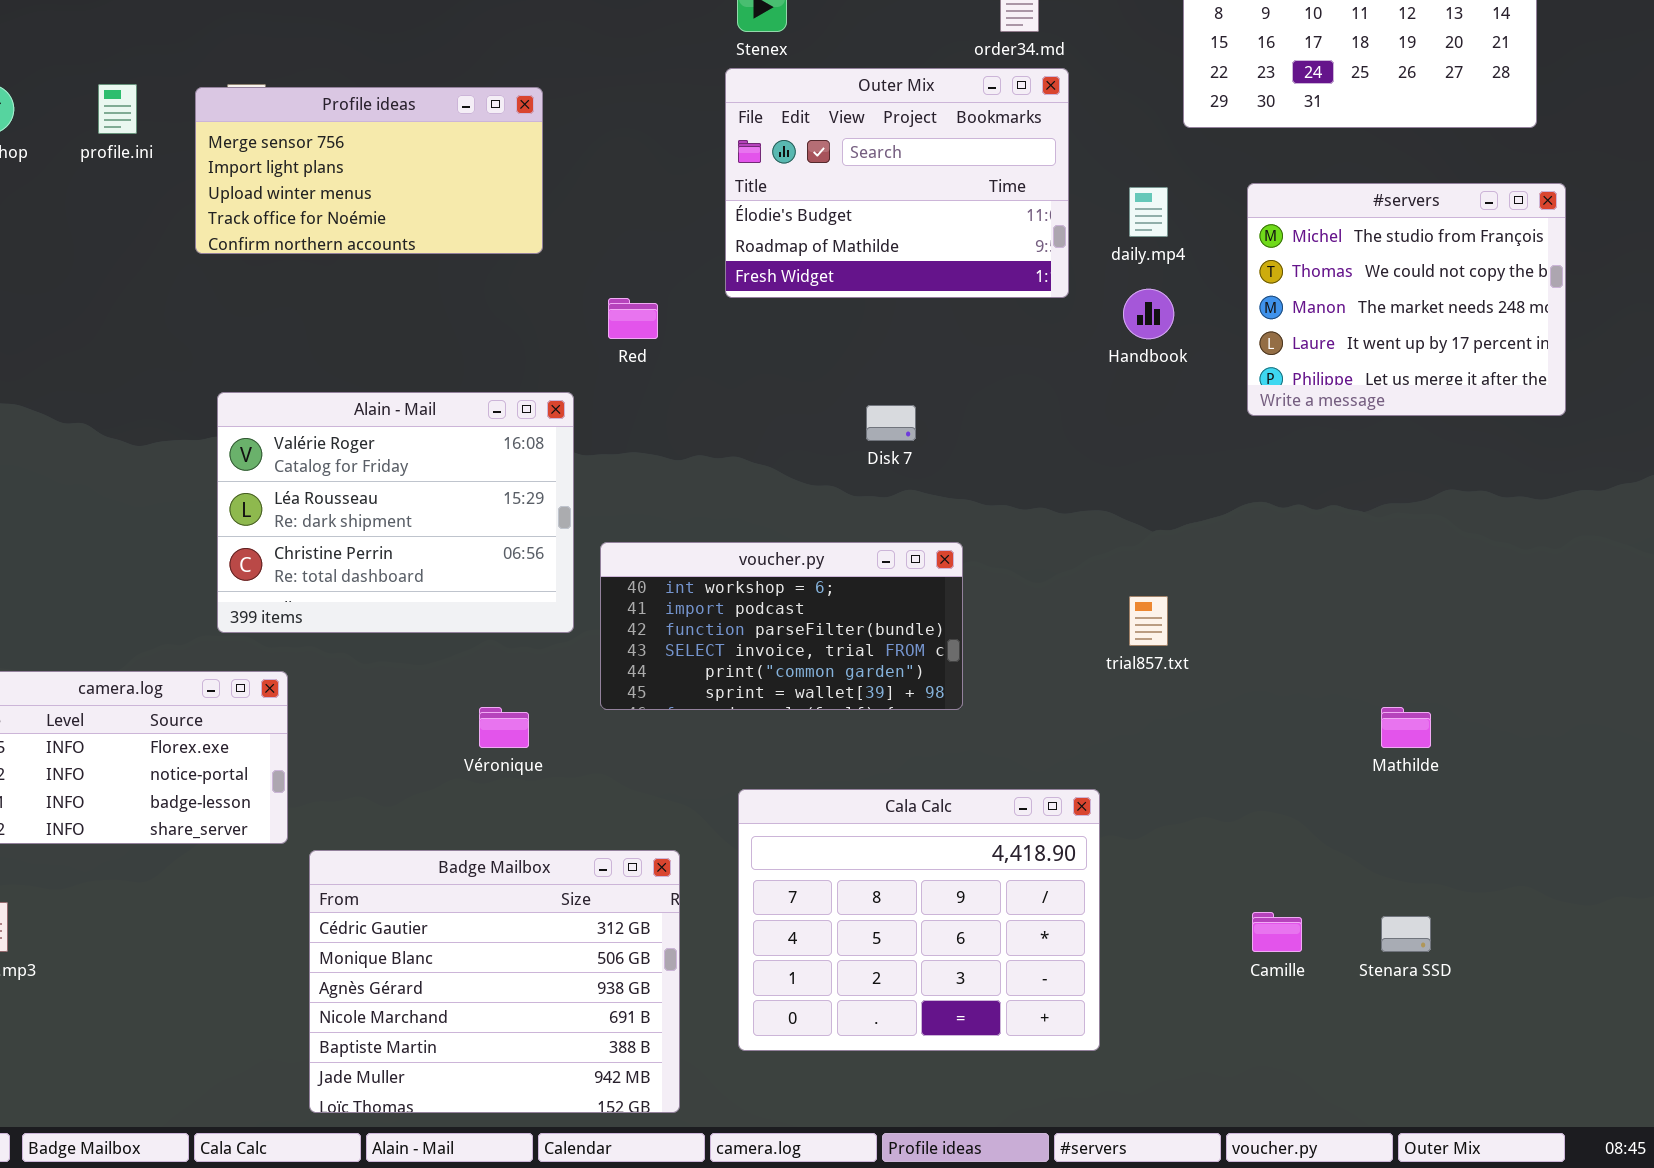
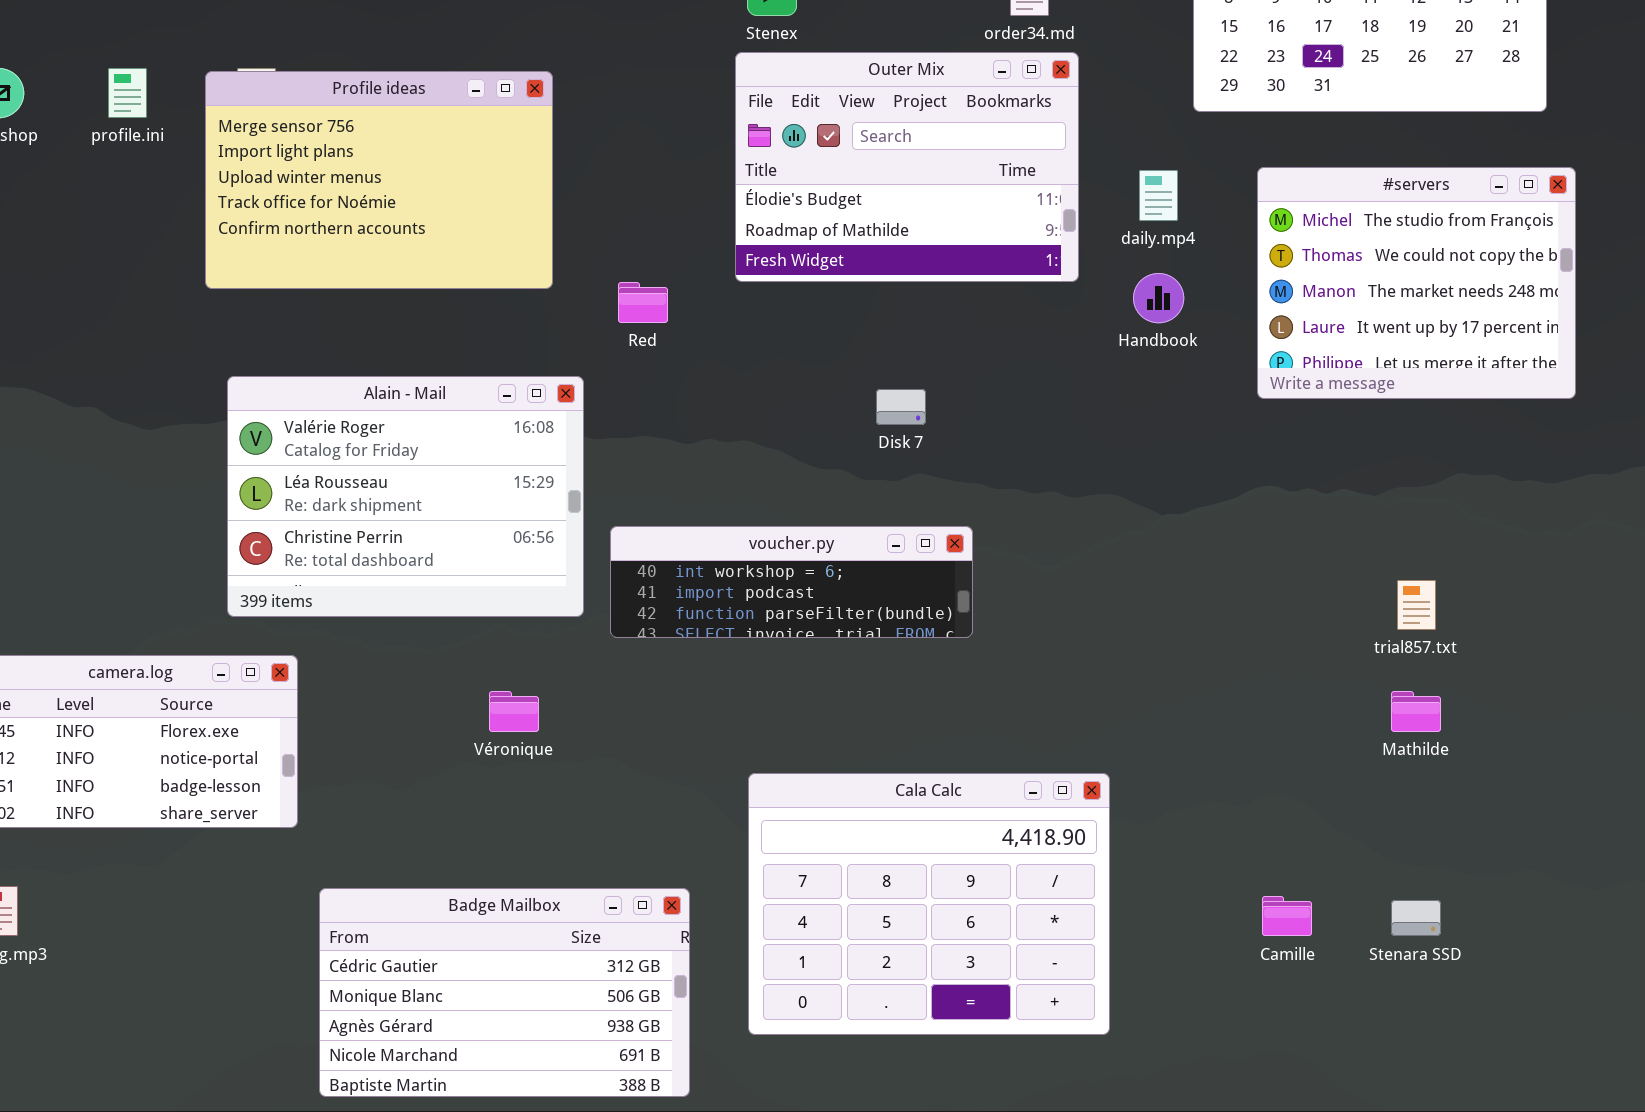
Profile ideas: [195,87,543,254] -> [205,71,553,289], resized
voucher.py: [600,542,963,710] -> [610,526,973,638], resized
trial857.txt: [1129,596,1168,646] -> [1397,580,1436,630], moved
Badge Mailbox: [309,850,680,1113] -> [319,888,690,1097], resized

